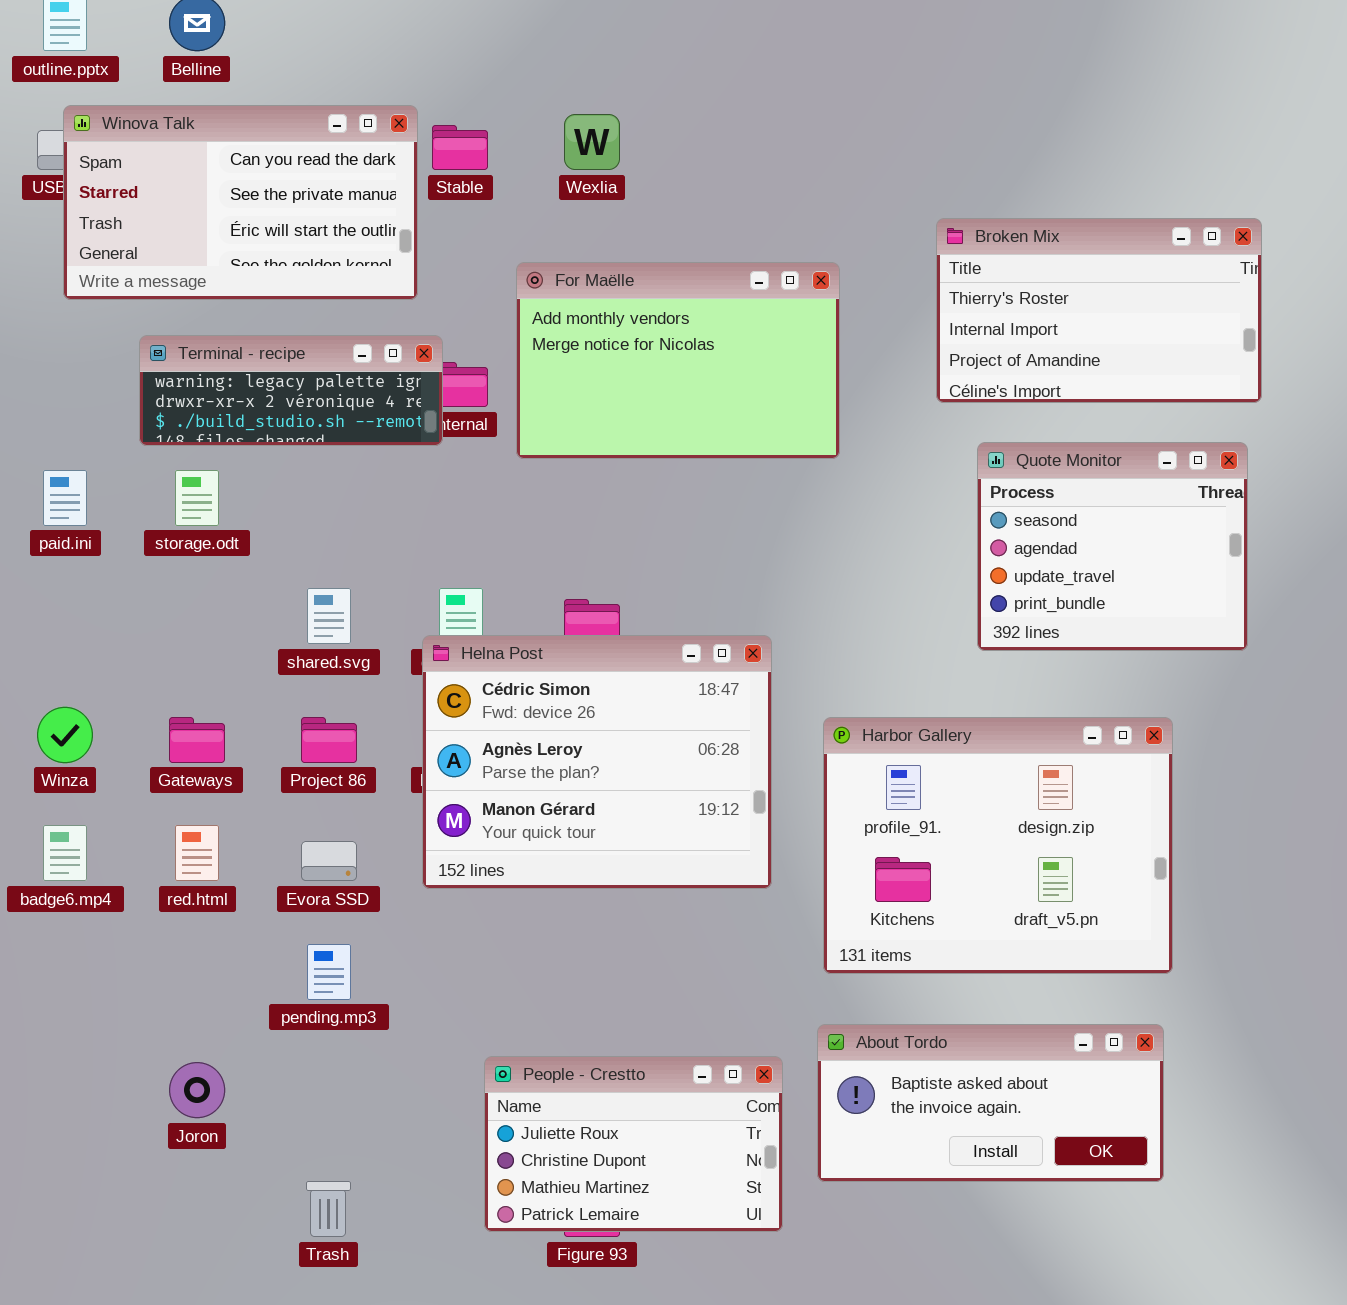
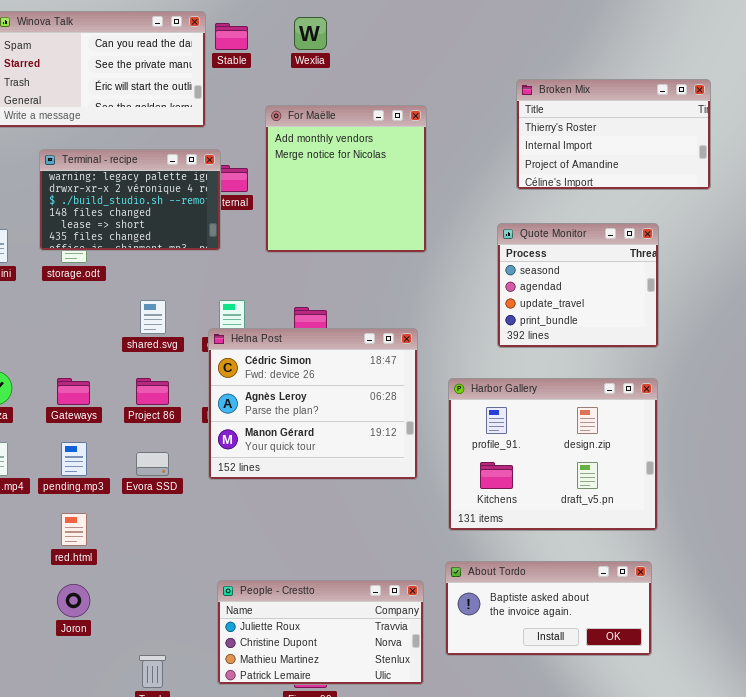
For Maëlle: [516,262,840,459] -> [265,105,427,253], resized
Terminal - recipe: [139,335,443,446] -> [39,149,221,251], resized
Quote Monitor: [977,442,1248,651] -> [497,223,659,348], moved
red.html: [175,825,219,881] -> [61,513,87,546], moved
pending.mp3: [307,944,351,1000] -> [61,442,87,476], moved
People - Crestto: [484,1056,783,1232] -> [217,580,424,685], resized

